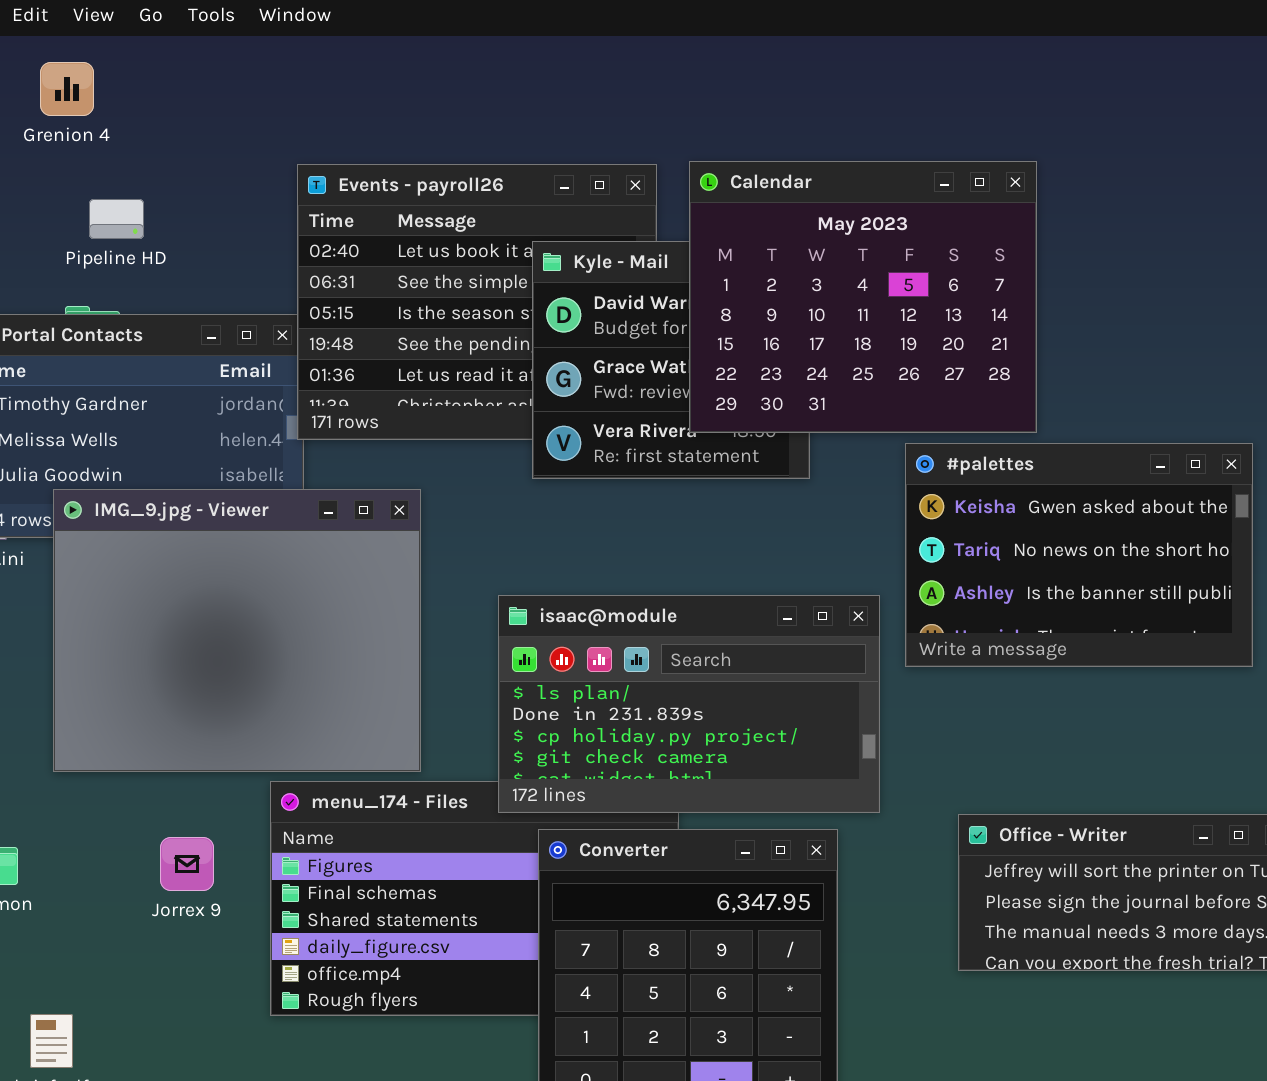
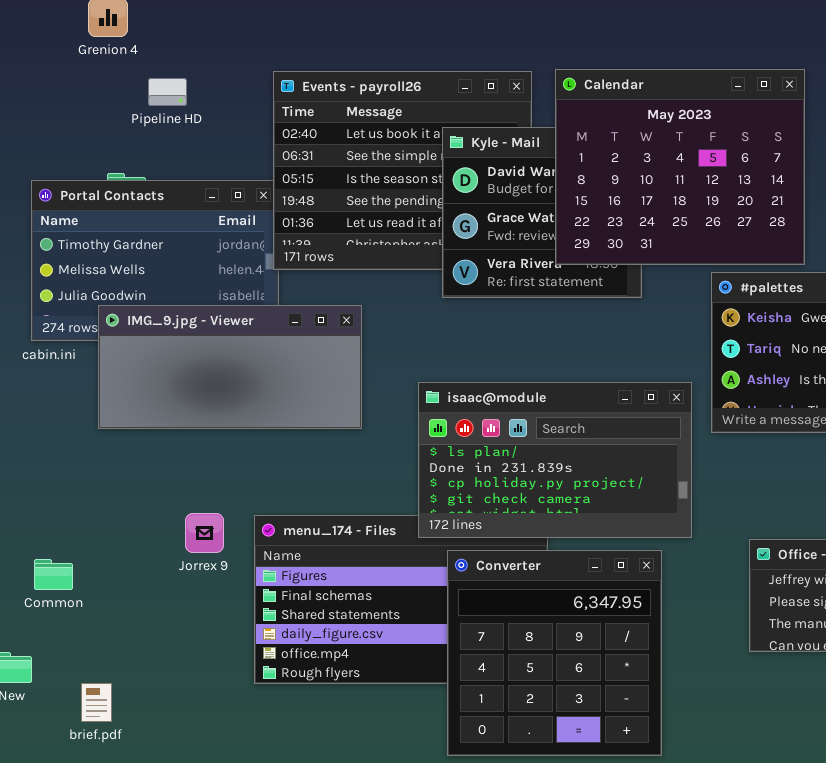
Pipeline HD: [89,199,144,239] -> [148,78,187,106], moved
IMG_9.jpg - Viewer: [53,489,421,772] -> [98,305,362,429], resized
Jorrex 9: [160,837,214,891] -> [185,513,224,553], moved

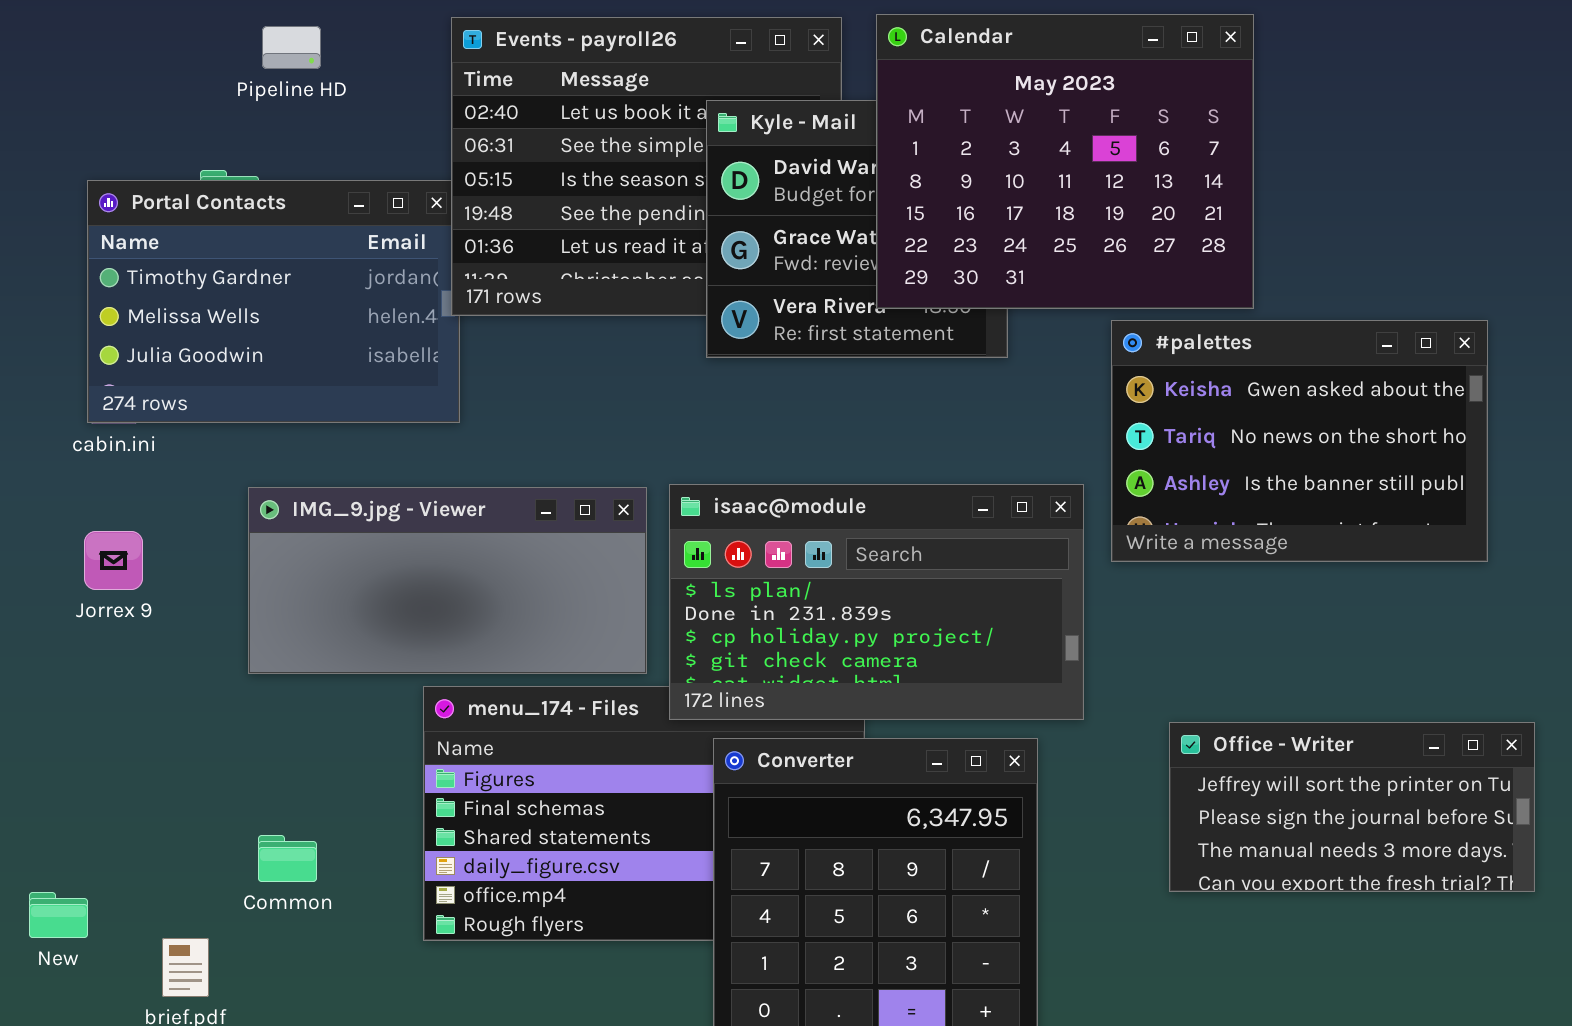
IMG_9.jpg - Viewer: [98,305,362,429] -> [248,487,647,674], moved
Jorrex 9: [185,513,224,553] -> [84,531,143,590], moved
Common: [34,559,73,590] -> [258,835,317,882], moved

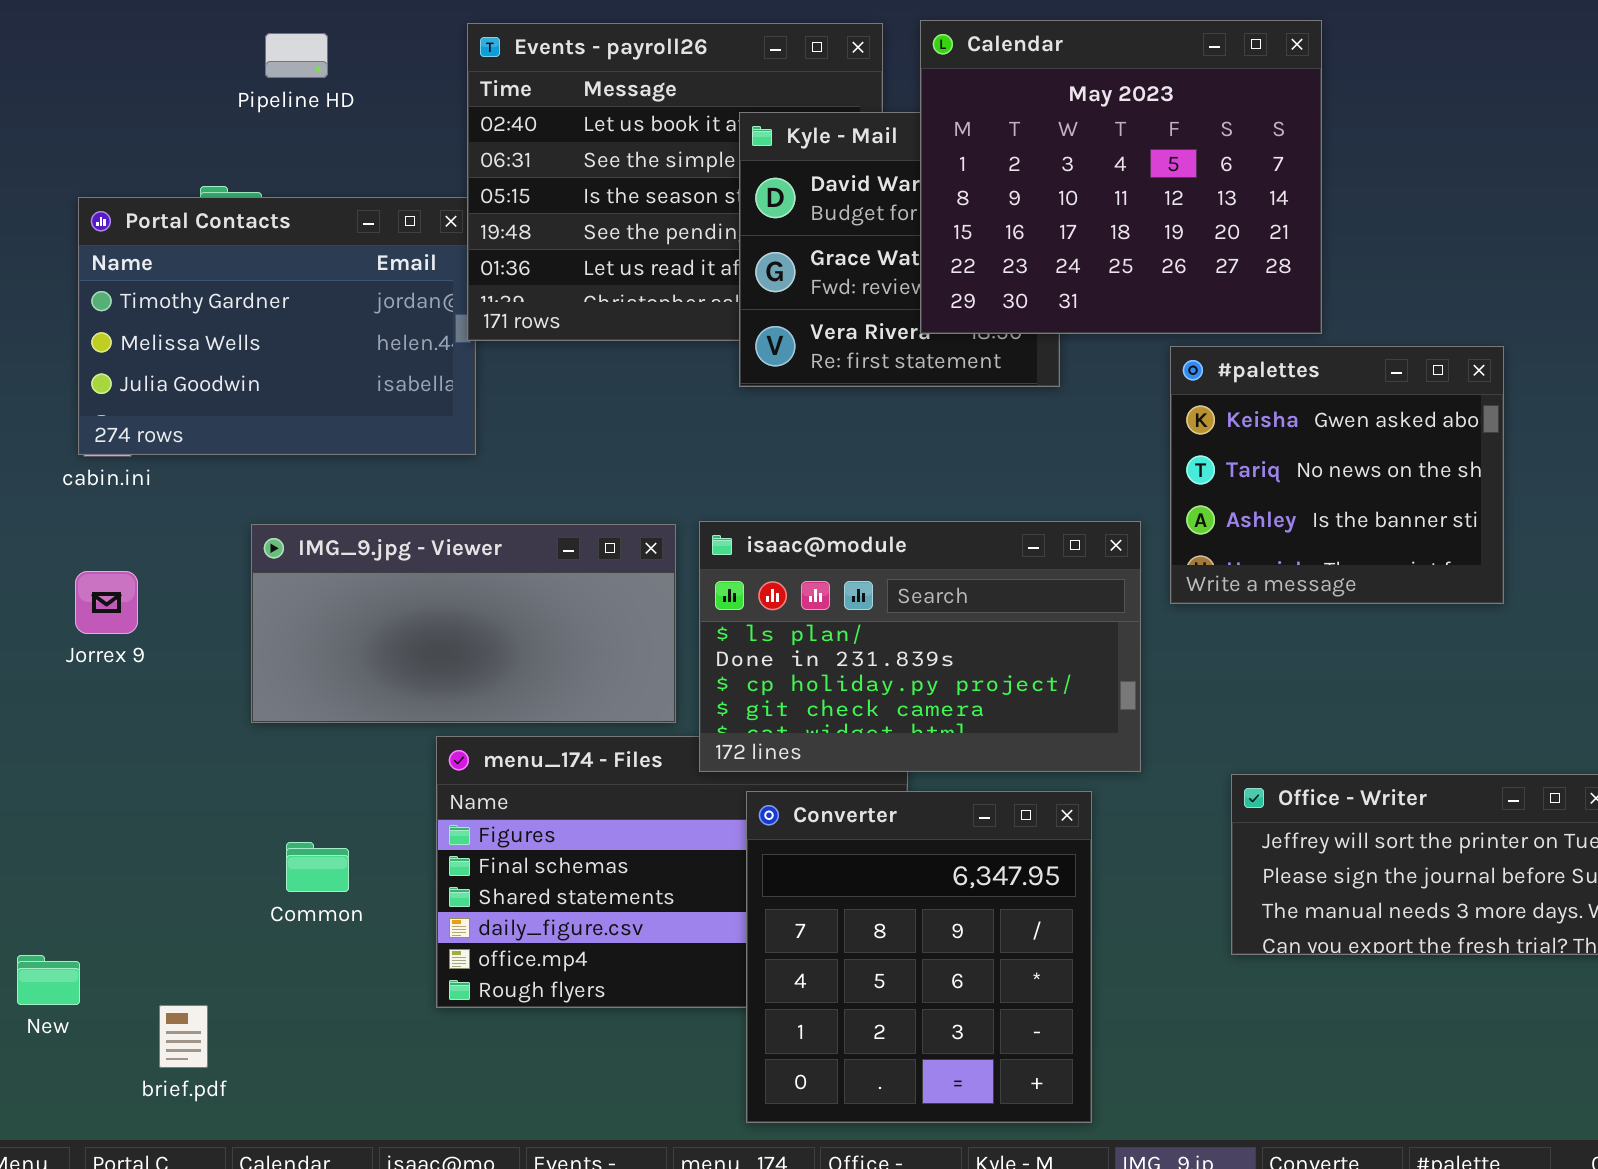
#palettes: [1111,320,1488,562] -> [1170,346,1504,604], resized
Common: [258,835,317,882] -> [286,842,349,892], moved

